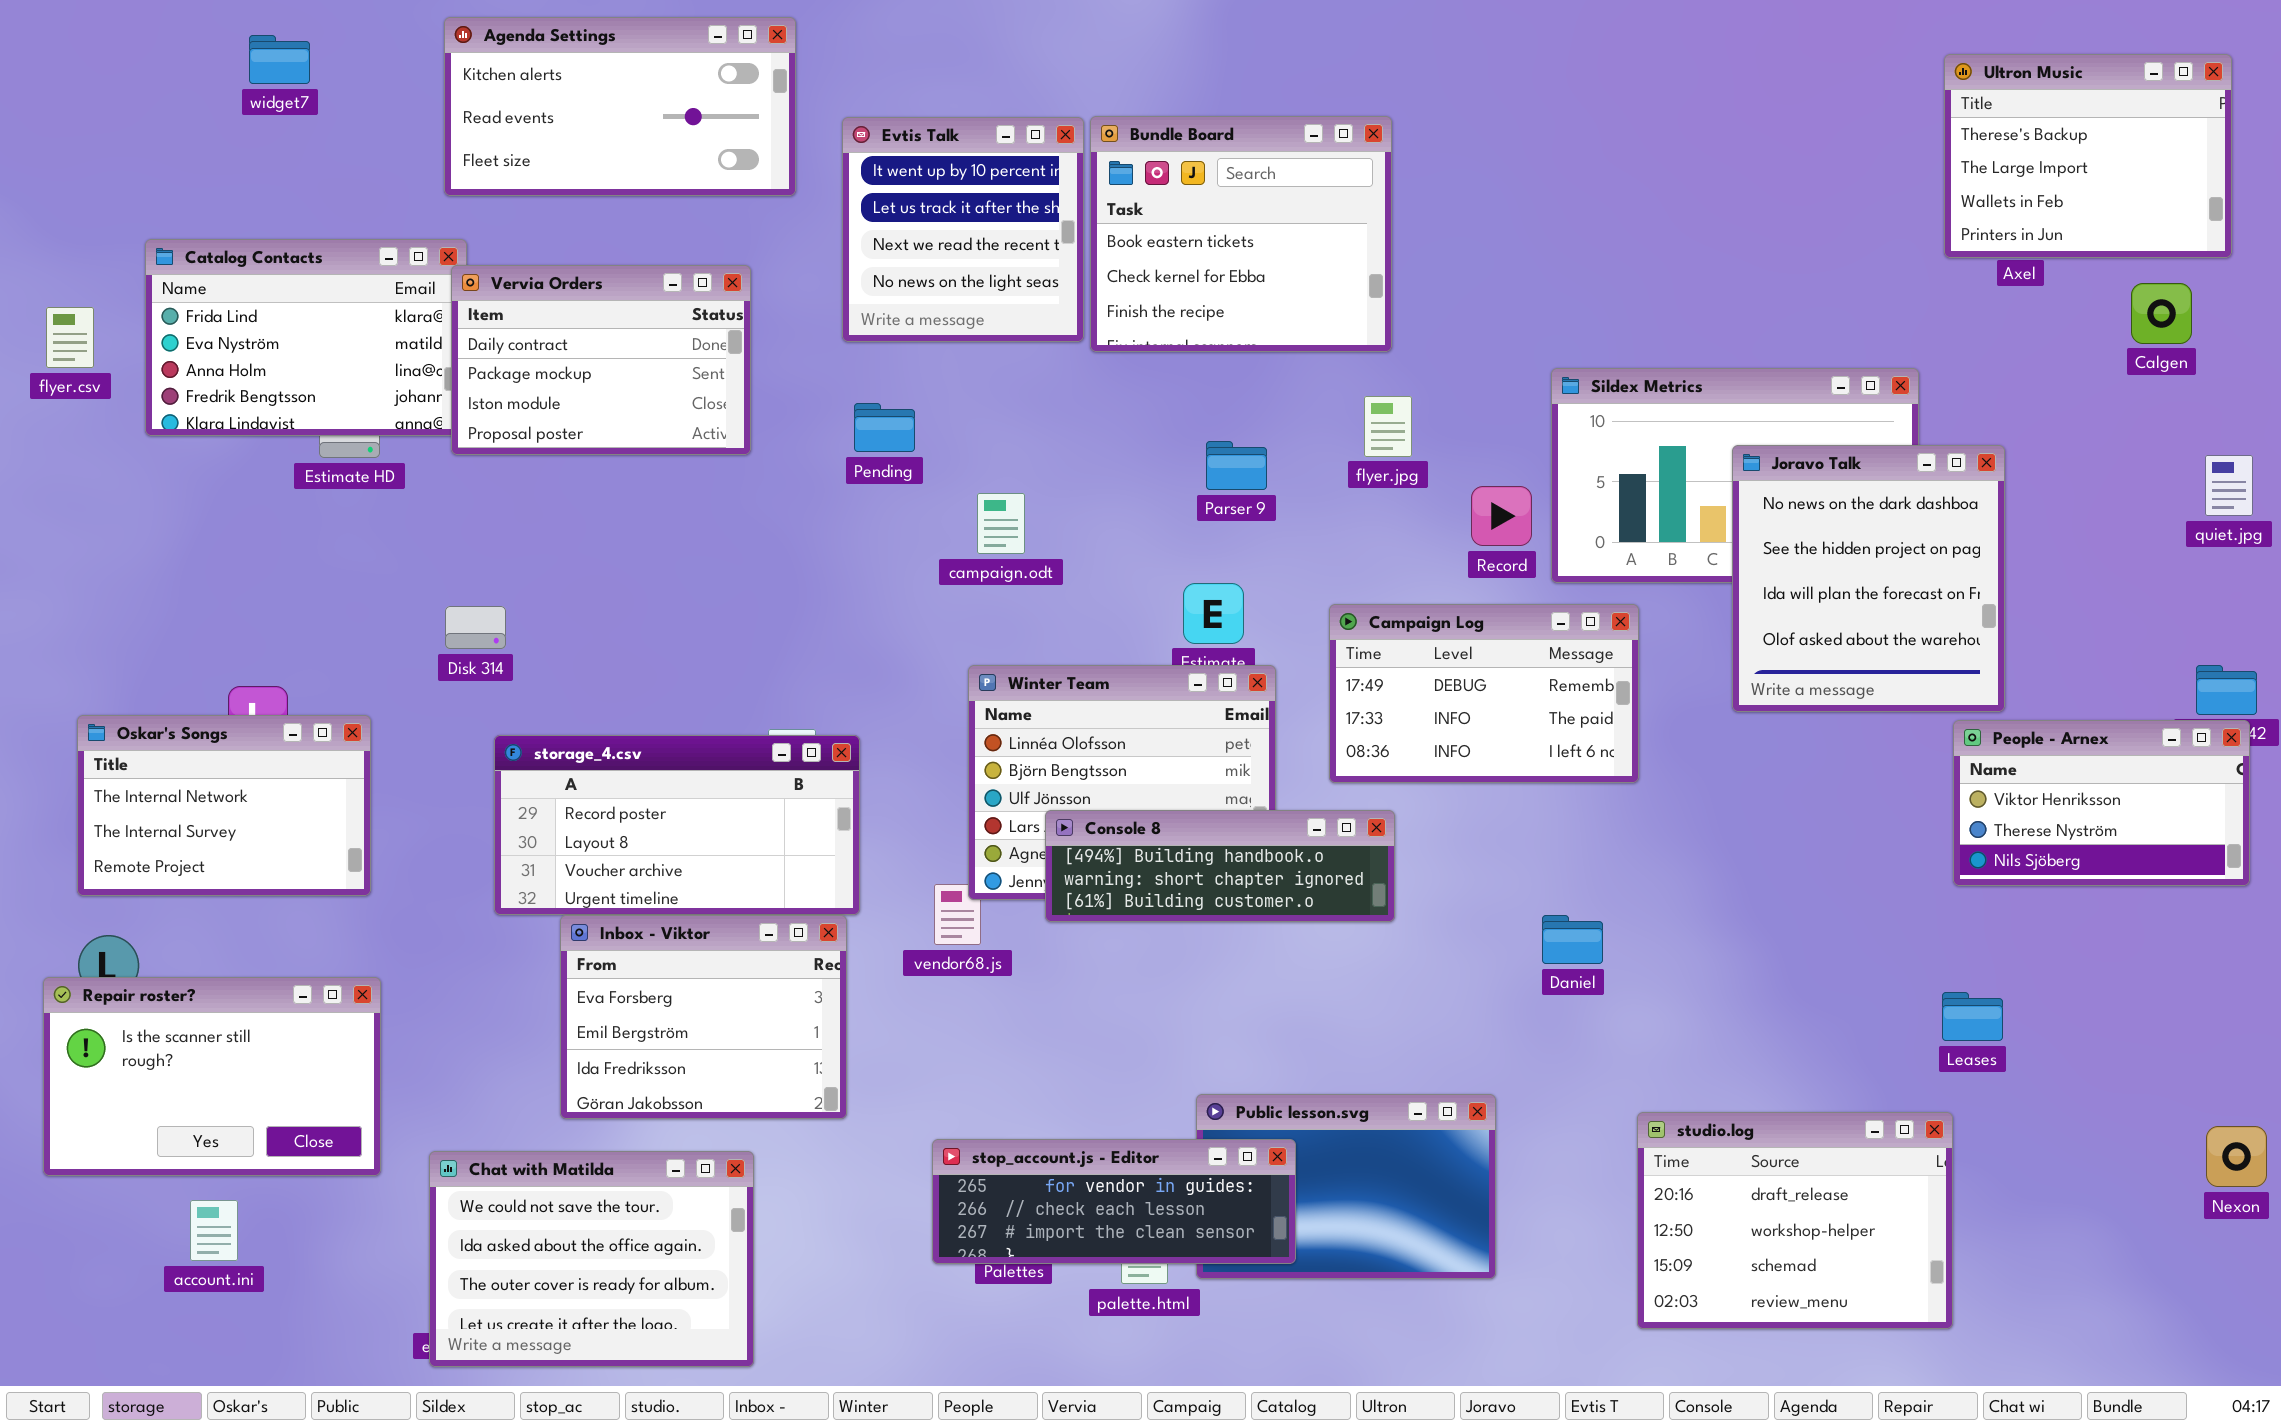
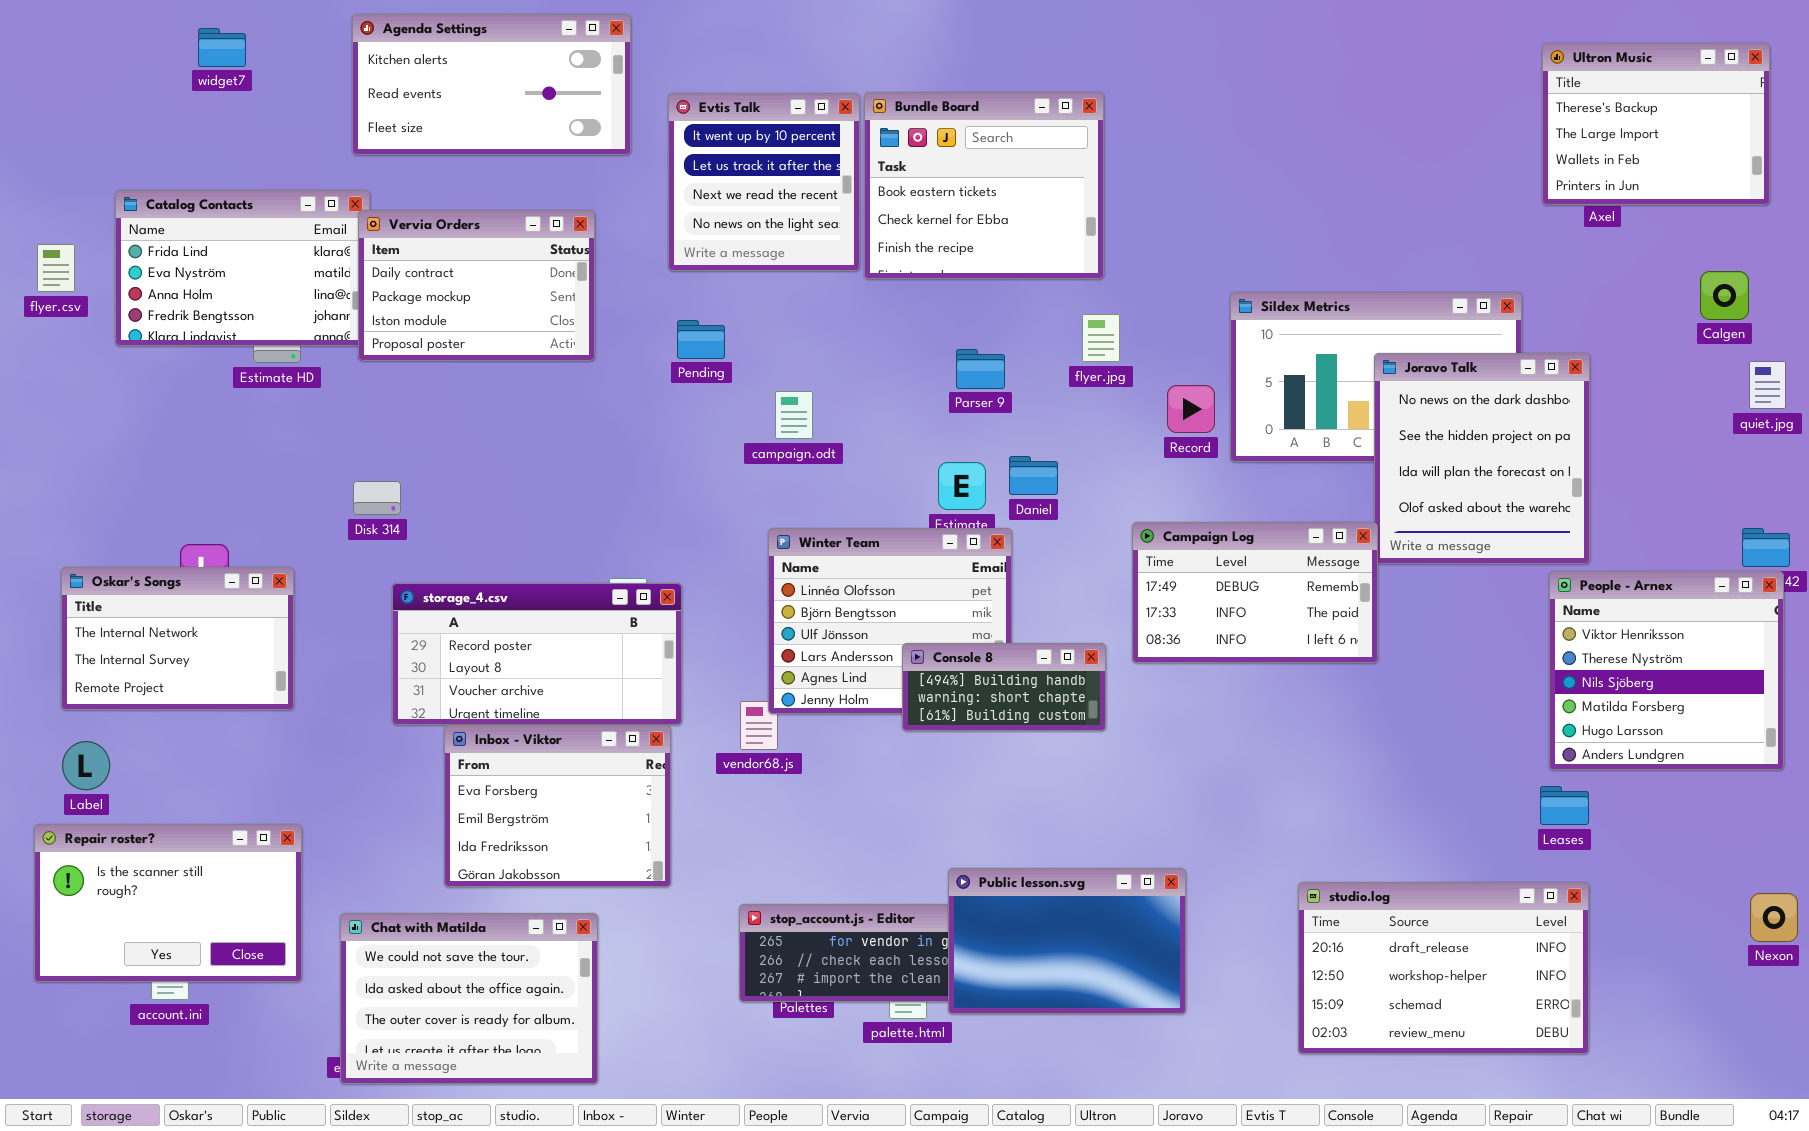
Calgen: [2131,283,2192,344] -> [1700,271,1749,320], moved
Campaign Log: [1329,604,1639,783] -> [1132,522,1378,663], moved
People - Arnex: [1953,720,2250,886] -> [1549,571,1784,770], resized
Console 8: [1045,810,1395,922] -> [902,643,1106,731], resized
Daniel: [1542,915,1603,964] -> [1009,456,1058,495], moved
Repair roster?: [43,977,381,1176] -> [34,824,302,982], moved
Public lesson.svg: [1196,1094,1496,1279] -> [948,868,1186,1014], raised
studio.log: [1637,1112,1953,1329] -> [1298,882,1589,1054], resized

